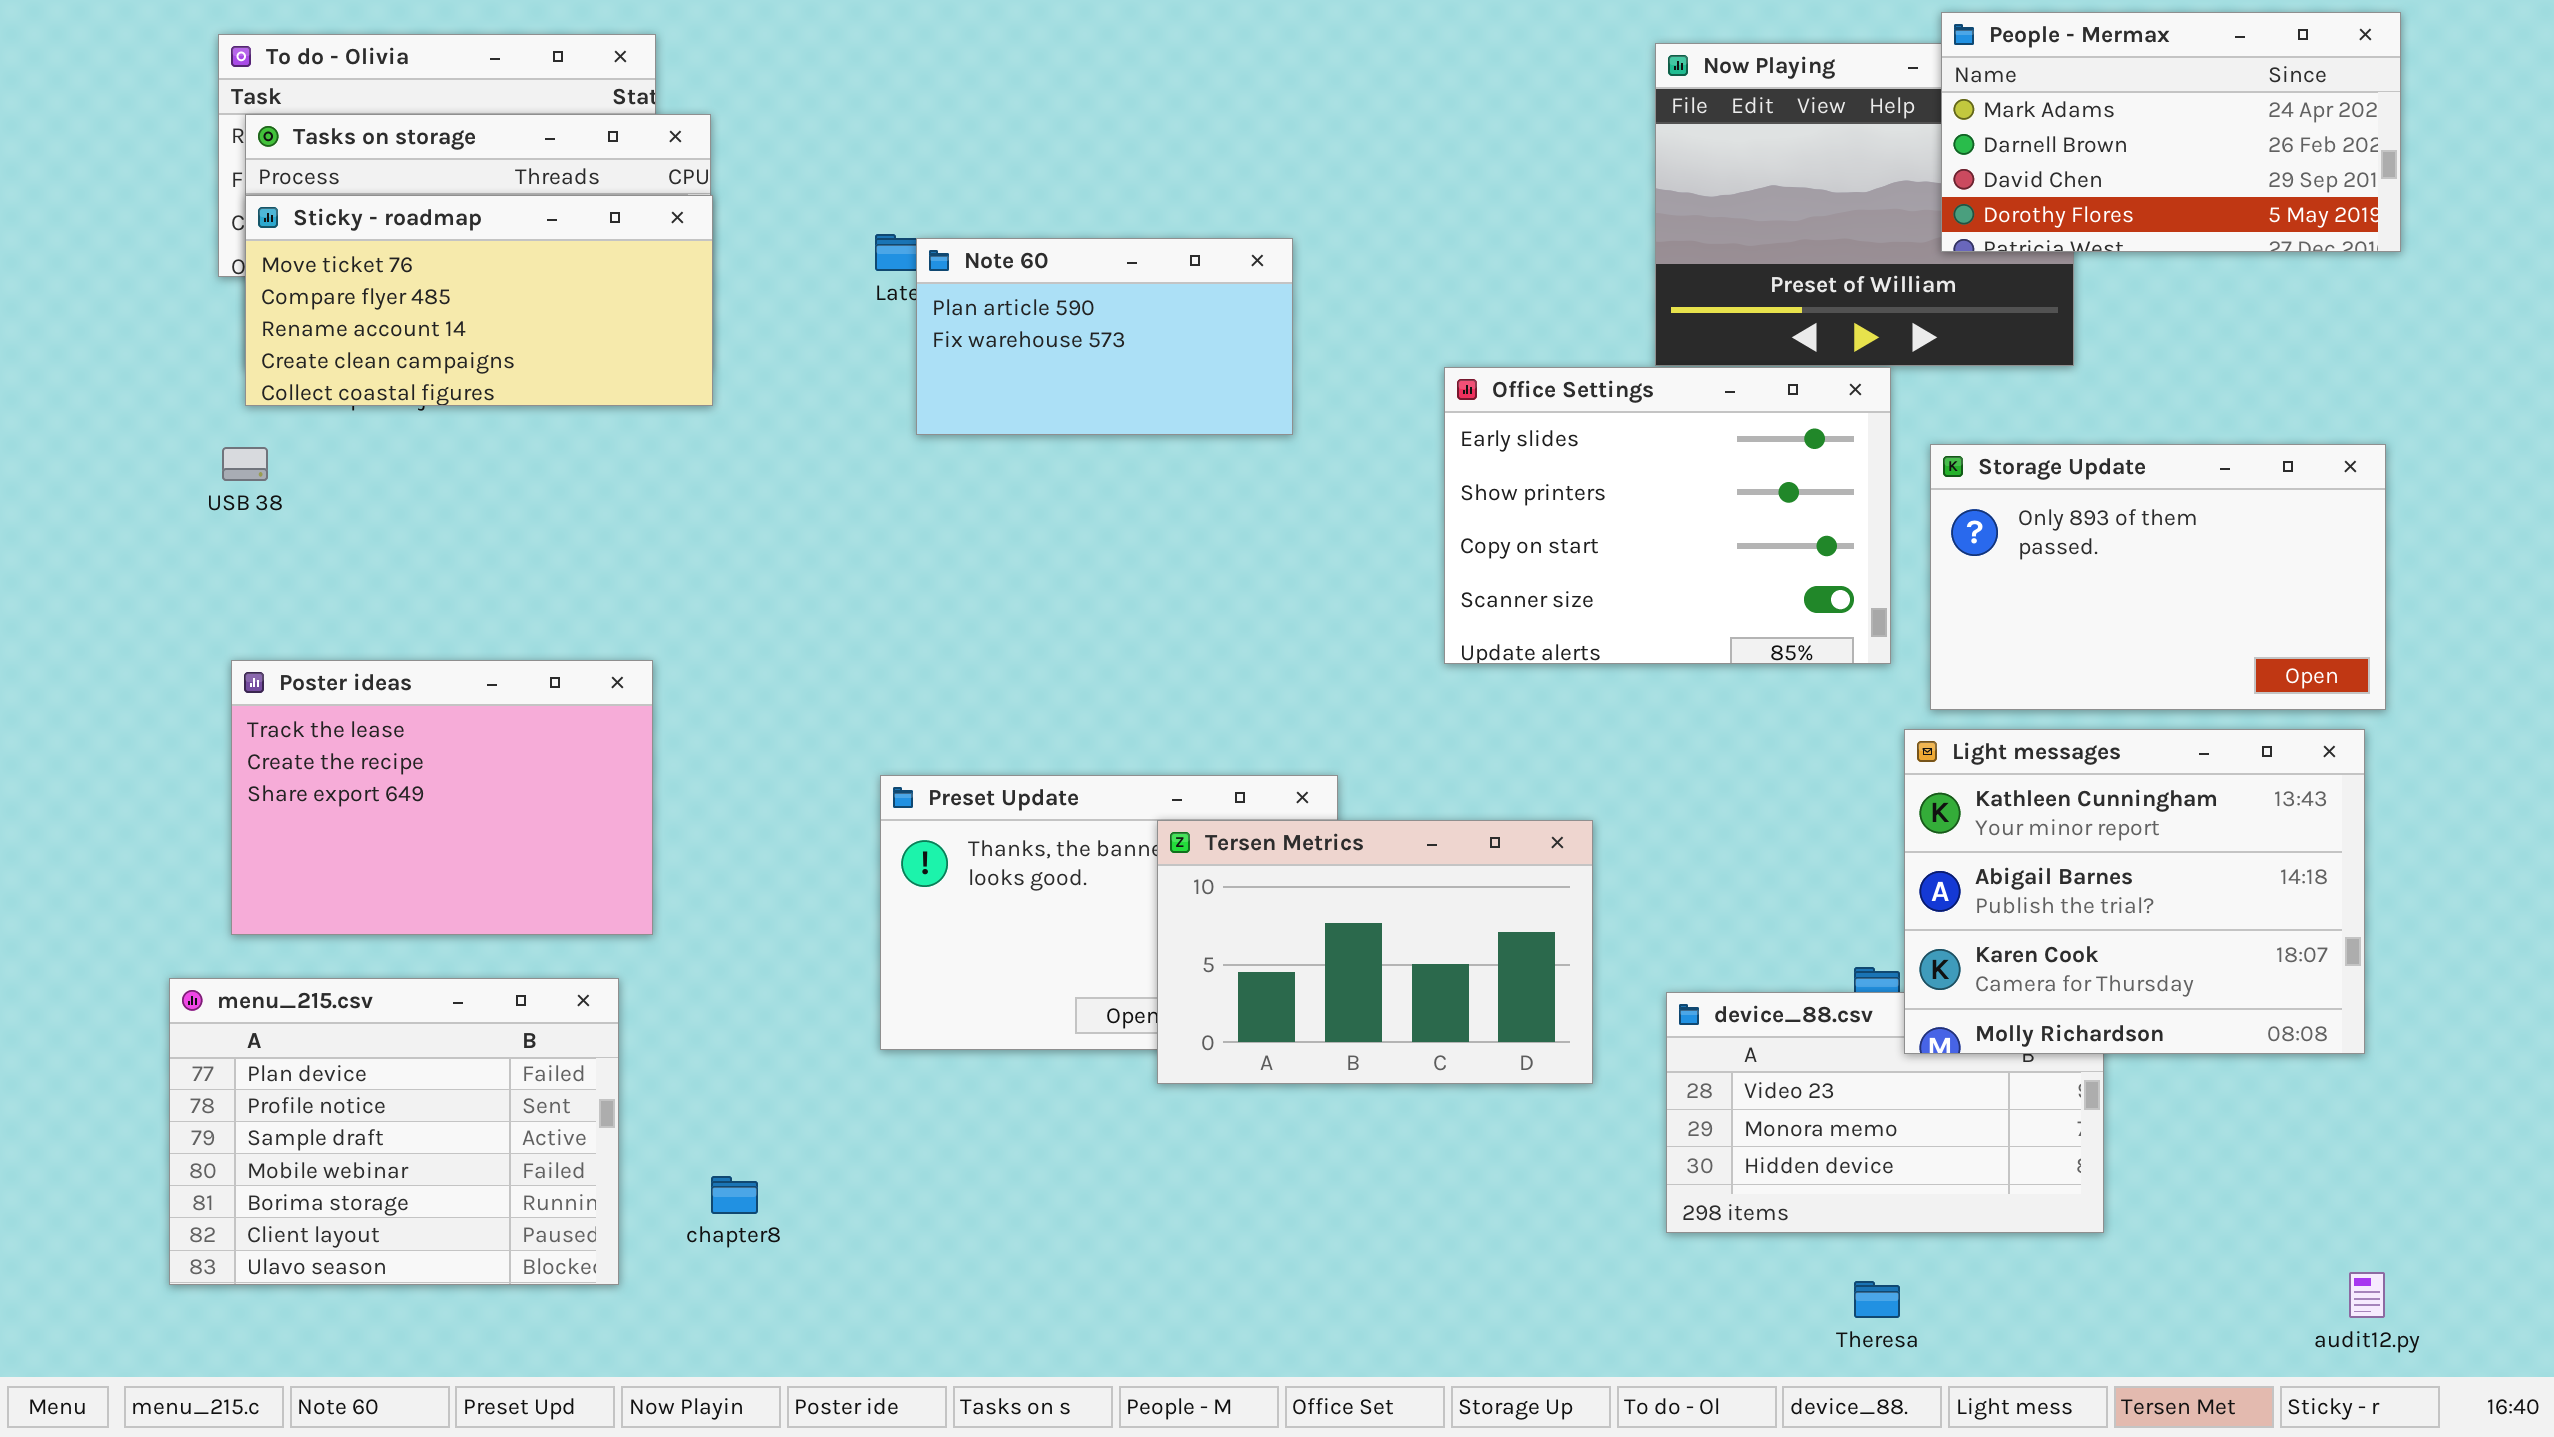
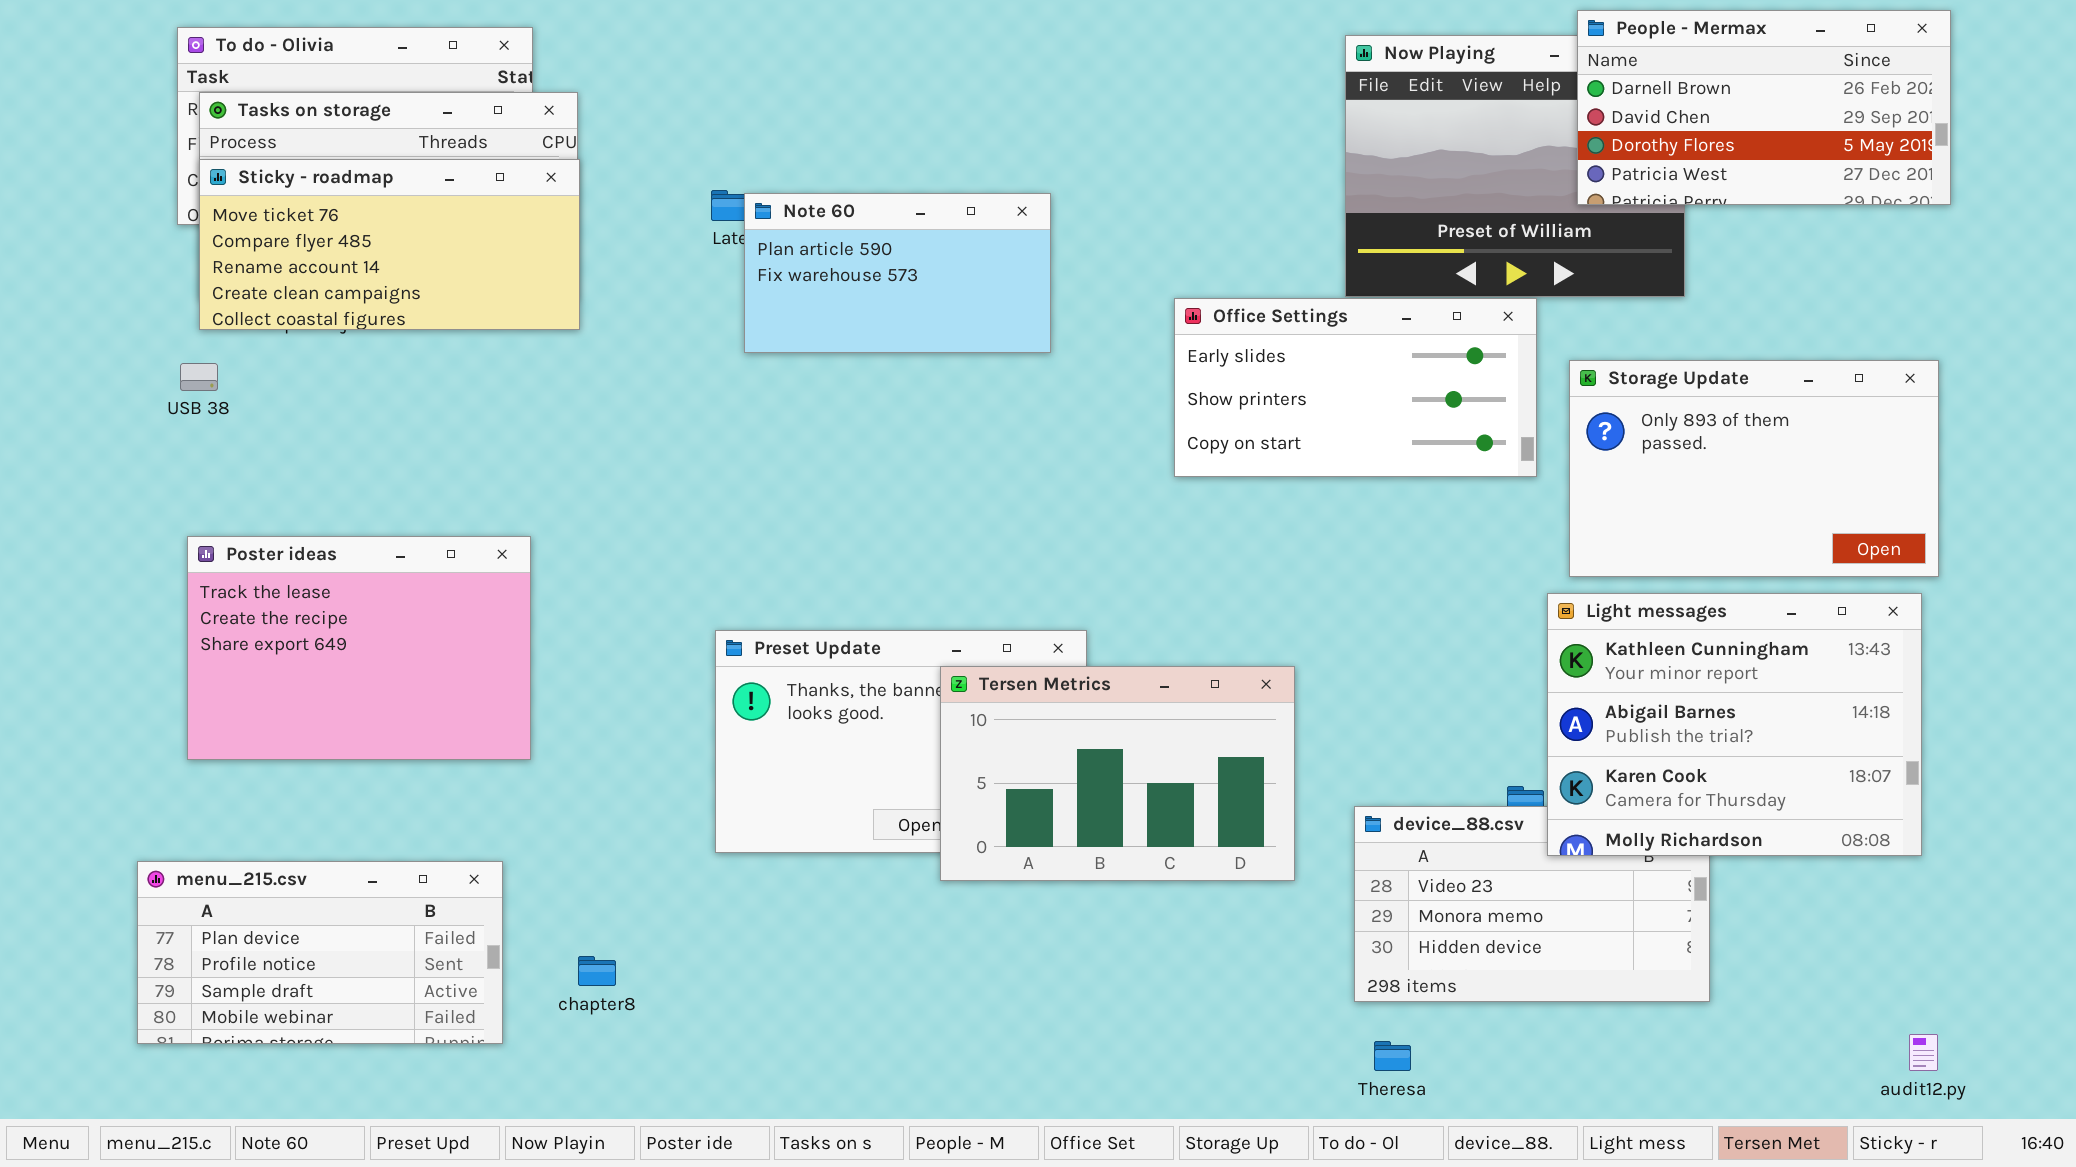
People - Mermax: [1941,12,2401,252] -> [1577,10,1951,205], scrolled down 1 row
Office Settings: [1444,367,1891,664] -> [1174,298,1537,477], resized
menu_215.csv: [169,978,619,1285] -> [137,861,503,1044], resized
Theresa: [1854,1281,1900,1318] -> [1374,1041,1411,1071], moved

